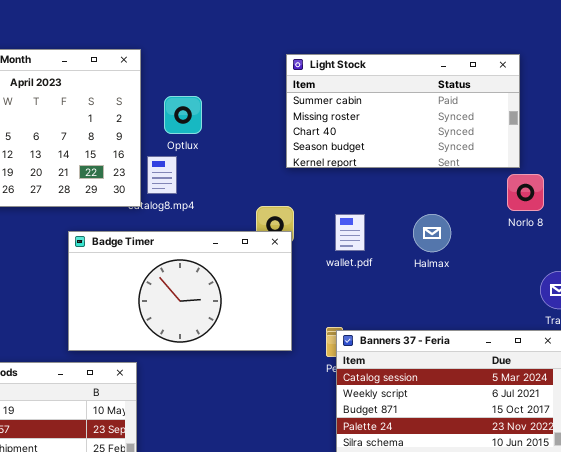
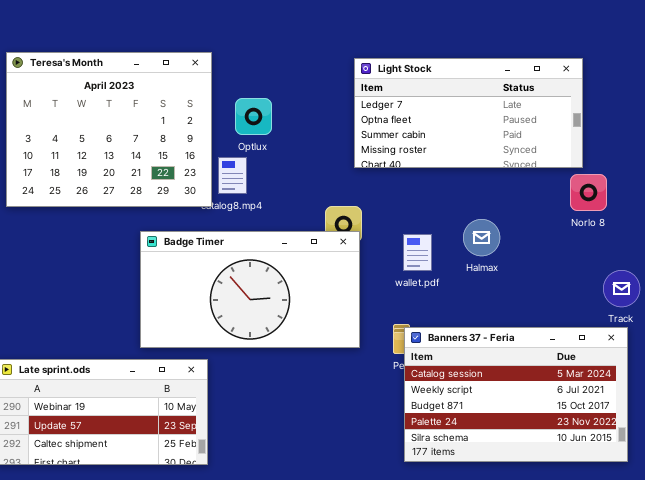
Light Stock: [286,54,520,168] -> [354,58,583,168], scrolled up 2 rows
wallet.pdf: [335,214,365,251] -> [403,234,432,271], moved
Halmax: [413,214,451,252] -> [463,219,500,256], moved

